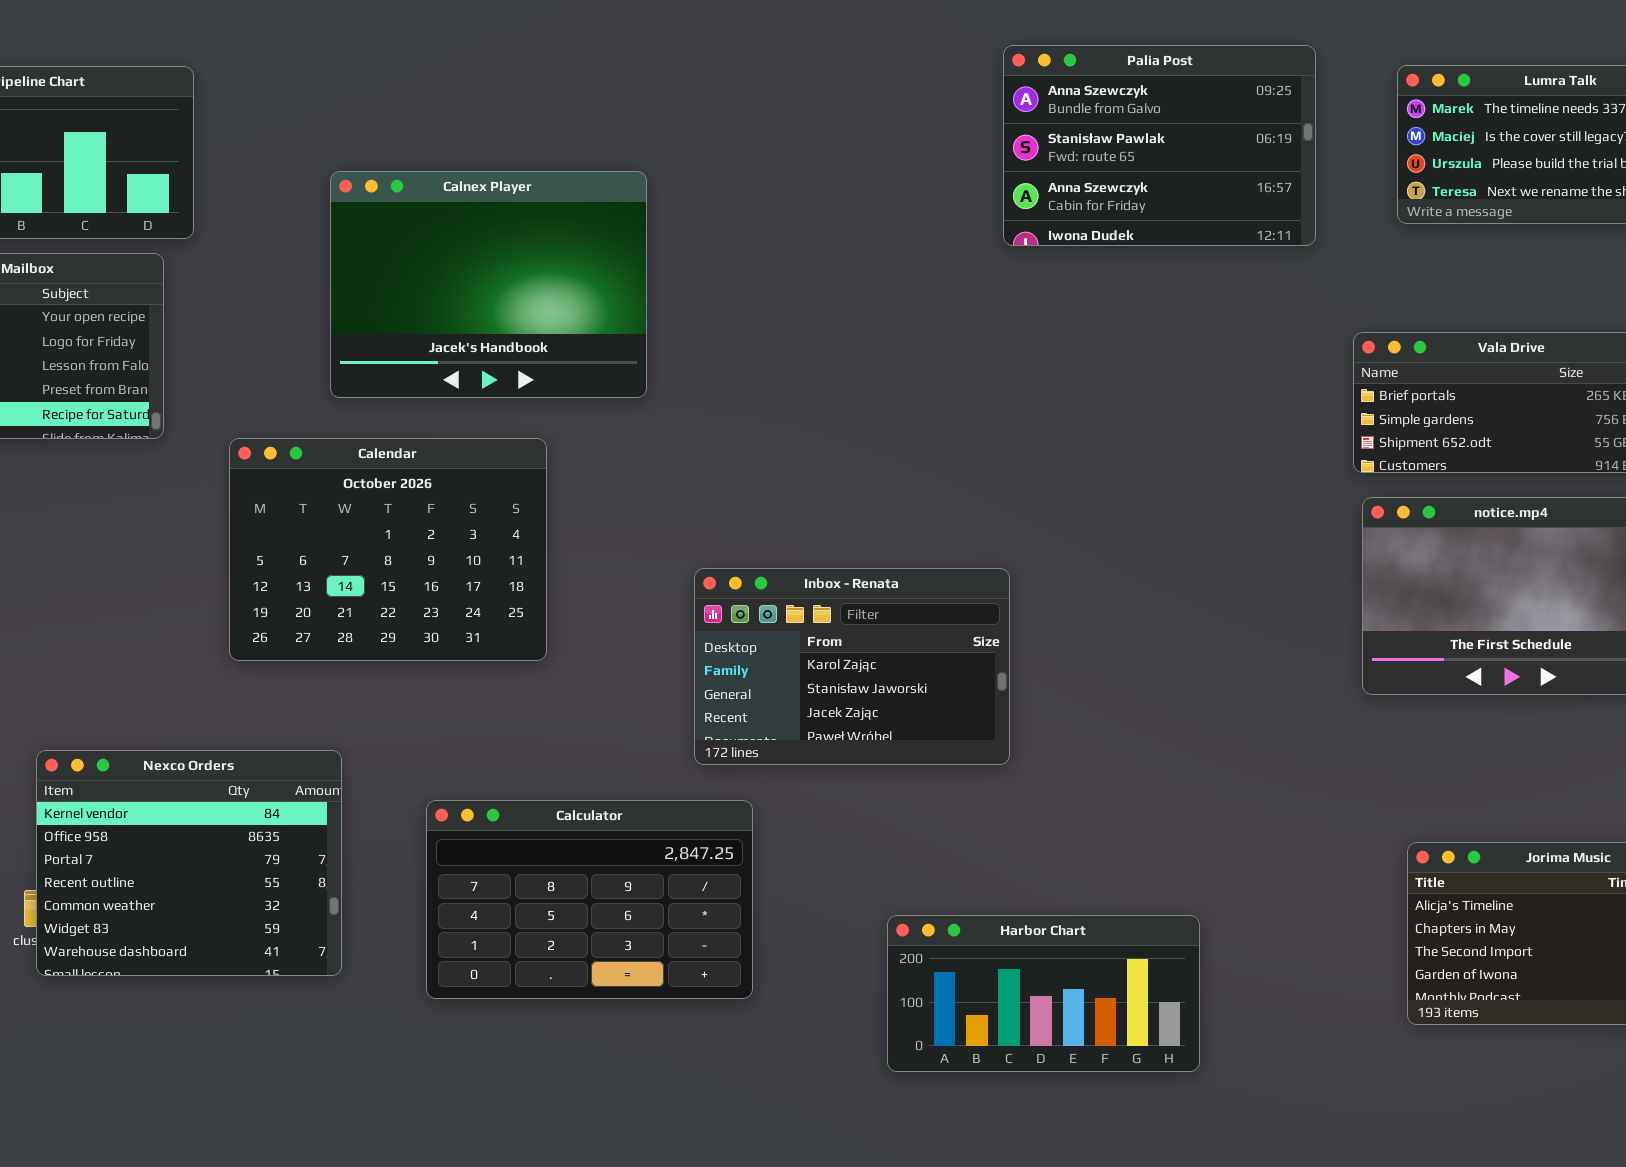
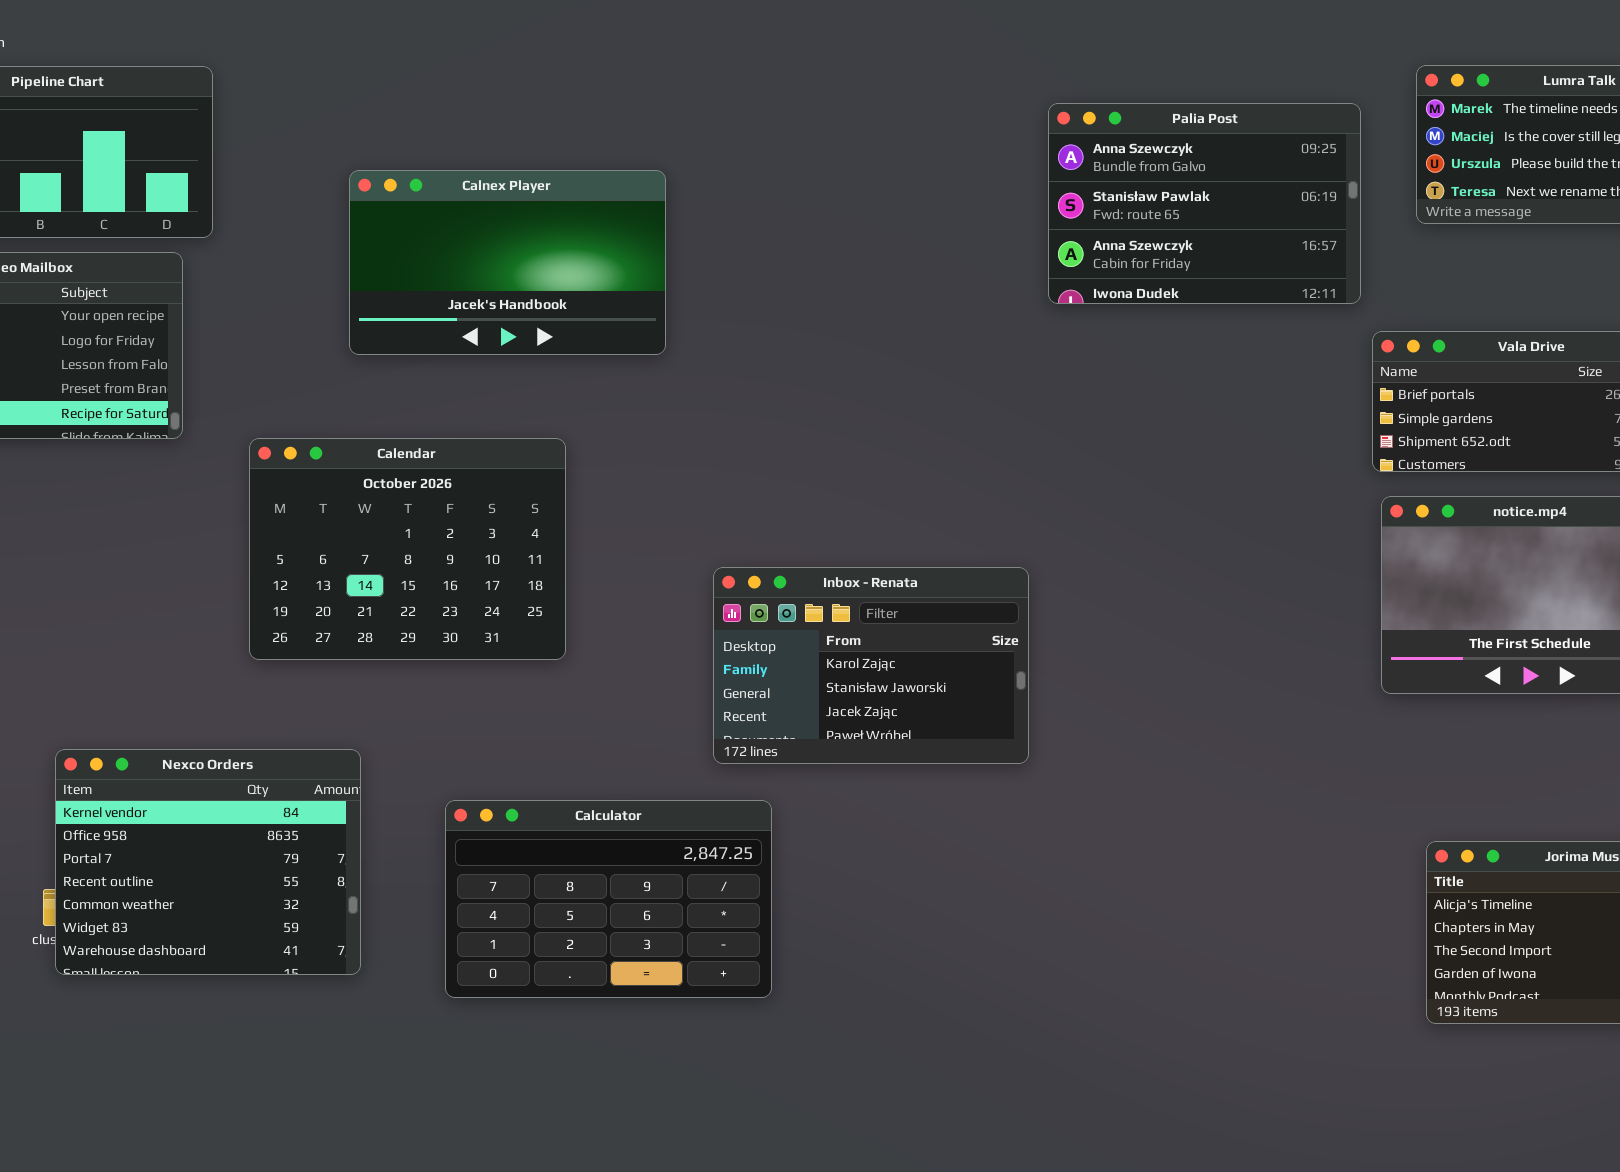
Palia Post: [1003,45,1316,246] -> [1048,103,1361,304], moved
Calnex Player: [330,171,647,398] -> [349,170,666,355], resized
Harbor Chart: [887,915,1200,1072] -> none, closed

